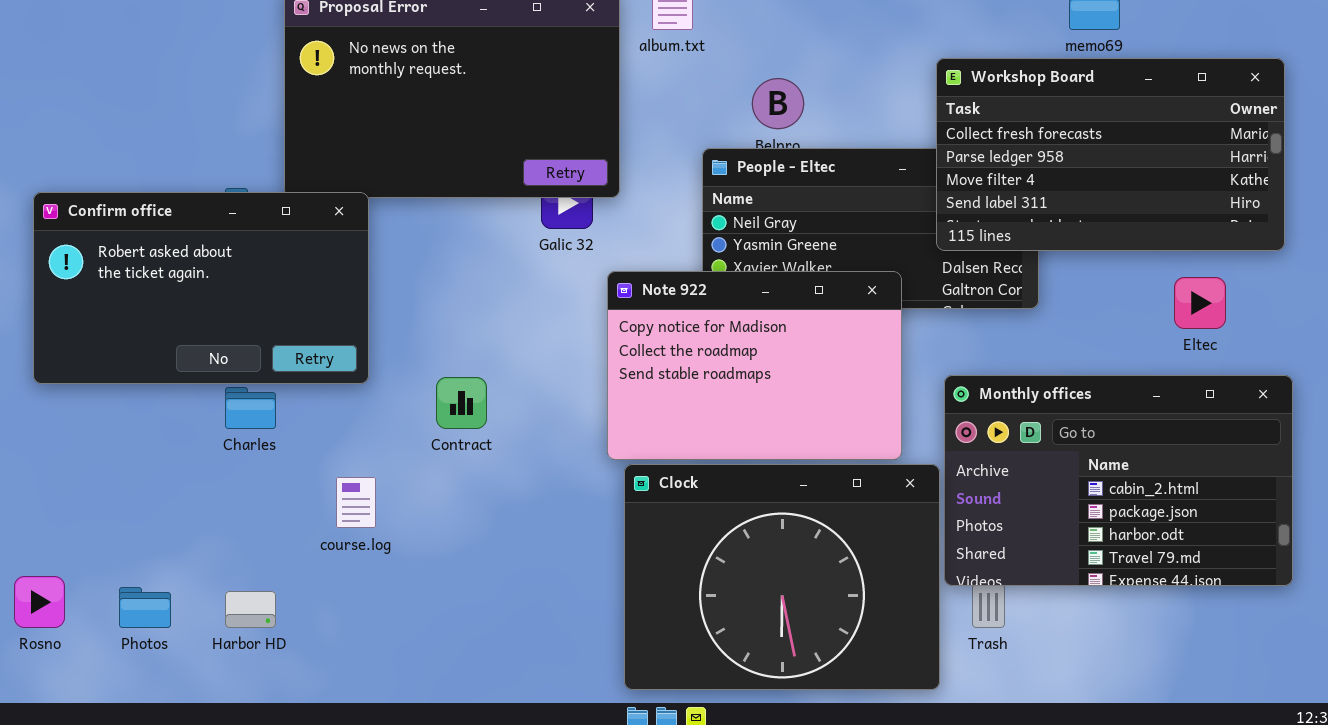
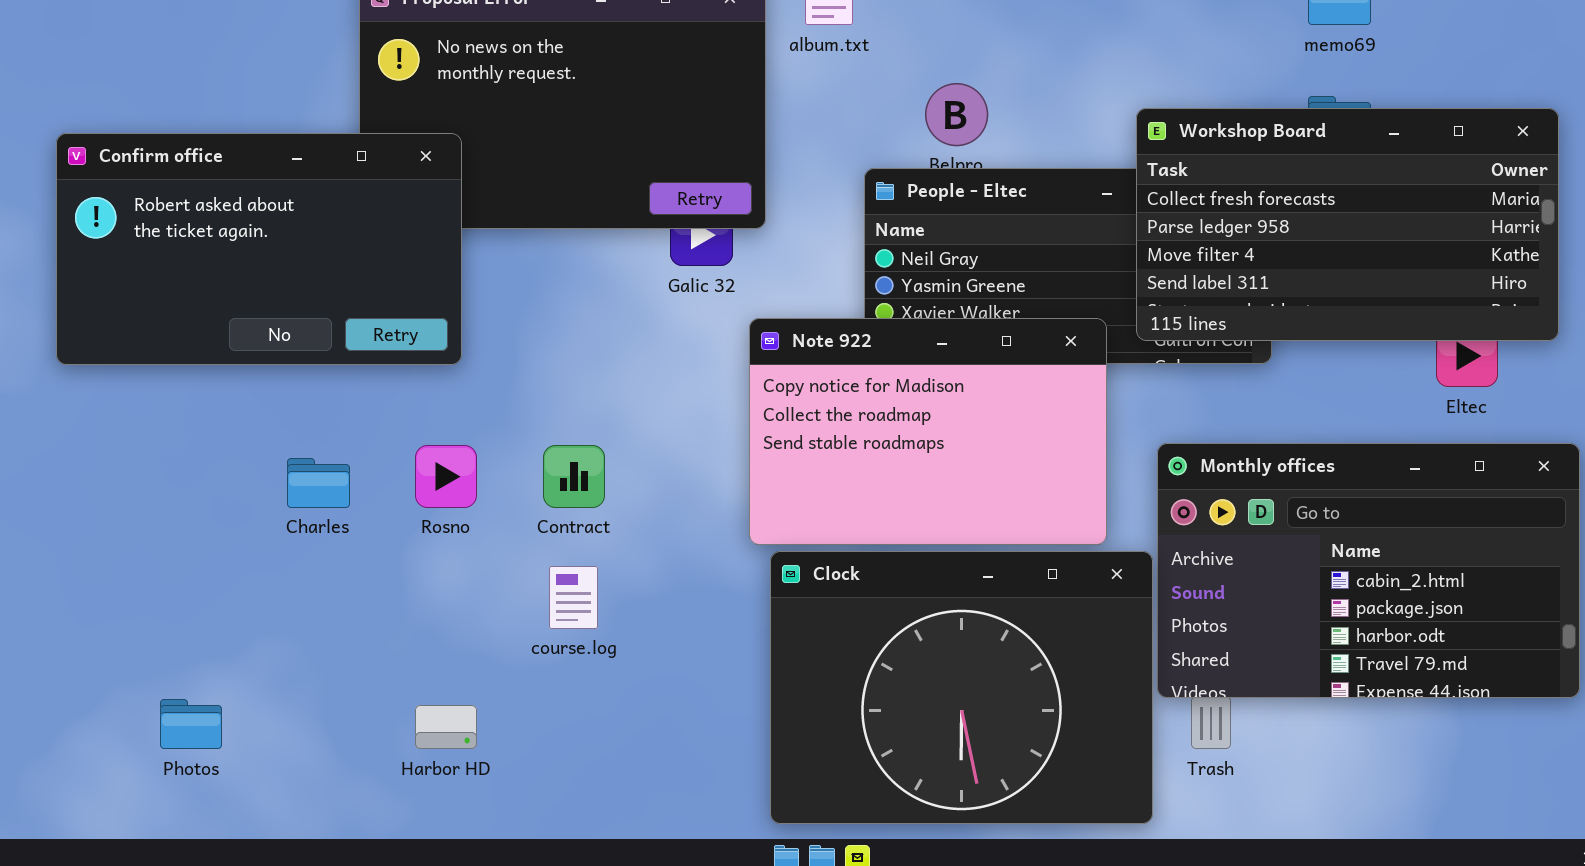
Workshop Board: [936,58,1285,251] -> [1136,108,1559,341], moved
Confirm office: [33,192,369,384] -> [56,133,462,365], moved
course.log: [336,477,376,528] -> [549,566,598,629], moved
Rosno: [14,576,65,628] -> [415,445,477,508], moved
Harbor HD: [225,591,276,628] -> [415,705,477,749], moved

